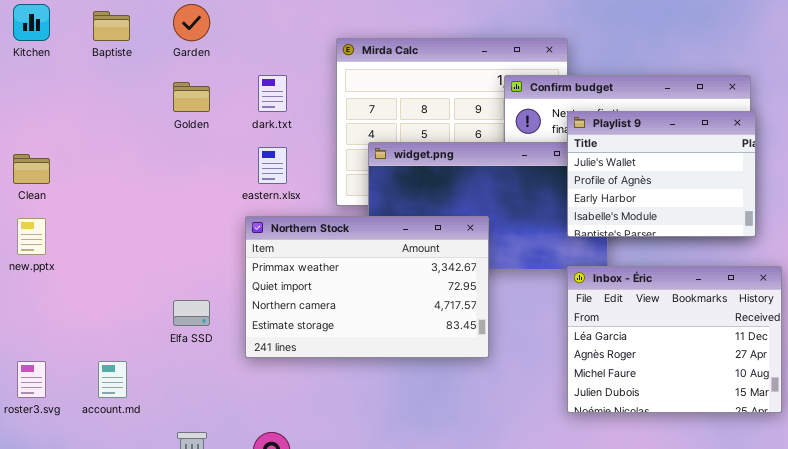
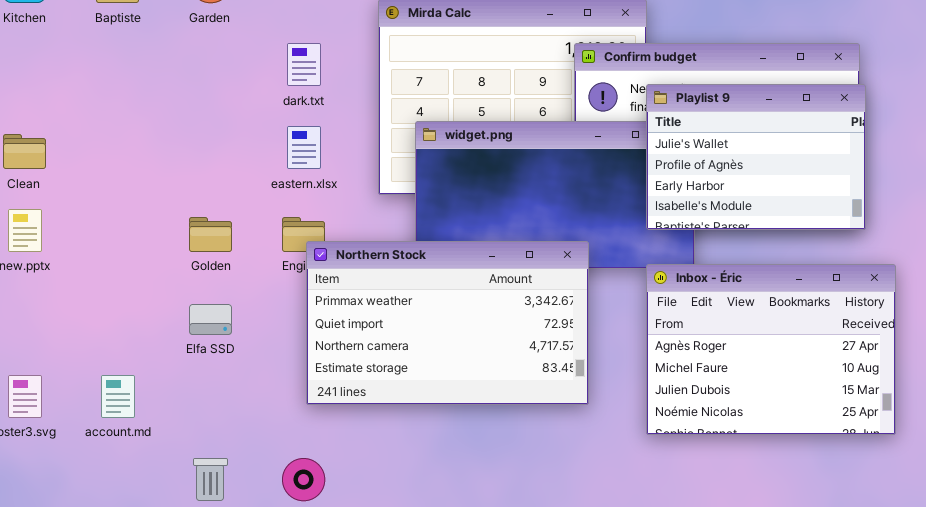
Golden: [173,82,210,112] -> [189,217,232,252], moved
Northern Stock: [245,216,489,358] -> [306,241,589,405], moved
Inbox - Éric: [567,266,782,413] -> [646,264,896,435], scrolled down 1 row

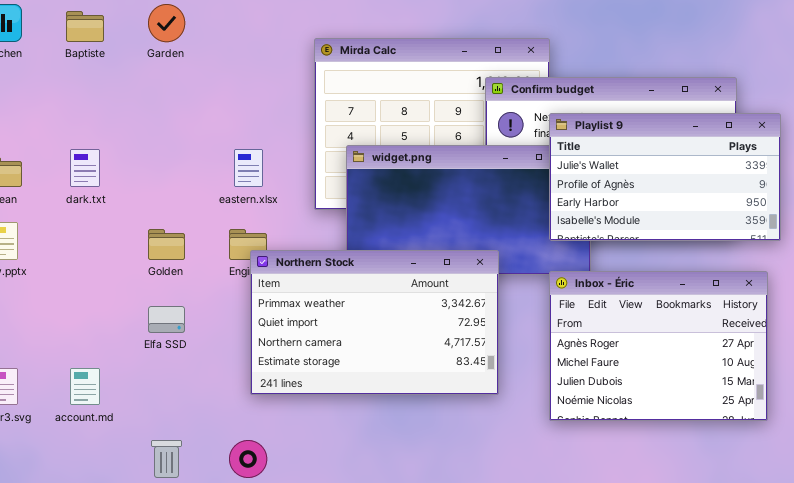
dark.txt: [287,43,321,86] -> [70,149,100,187], moved
Playlist 9: [646,84,866,230] -> [549,113,781,241], resized

